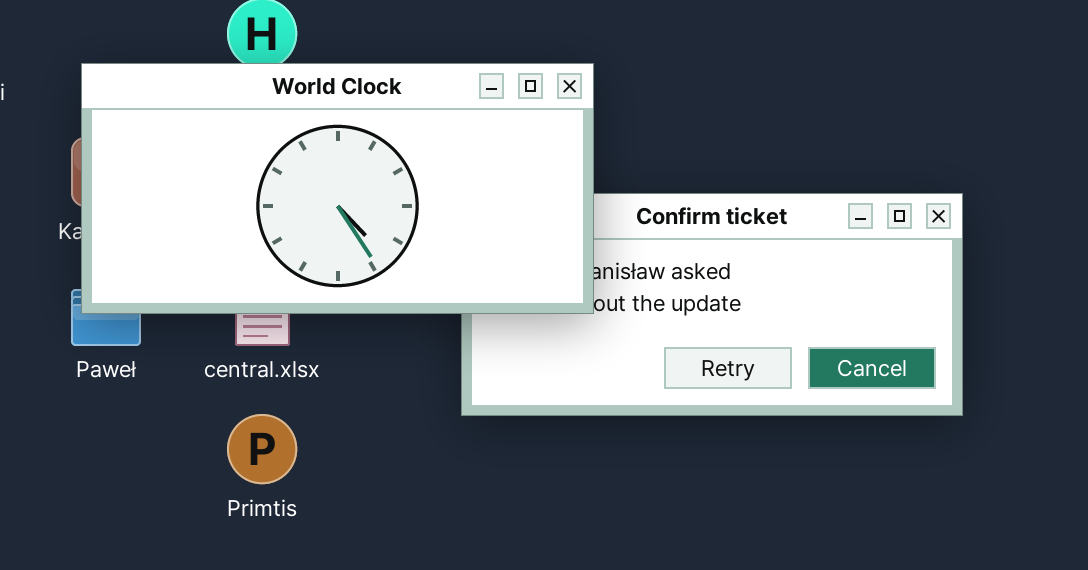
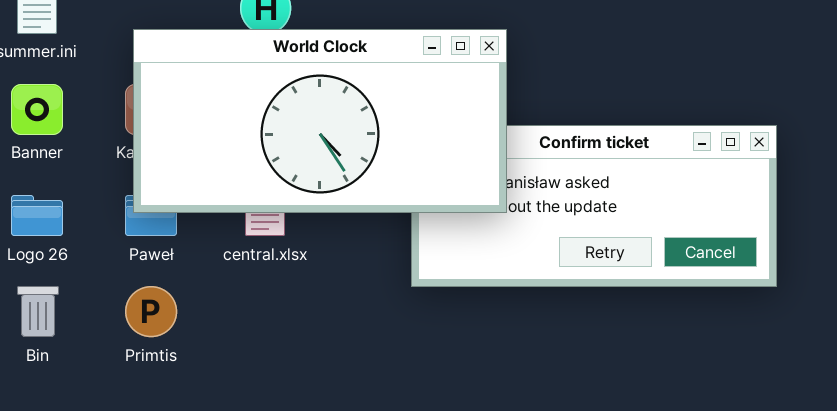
Primtis: [227,414,297,484] -> [125,286,177,337], moved

